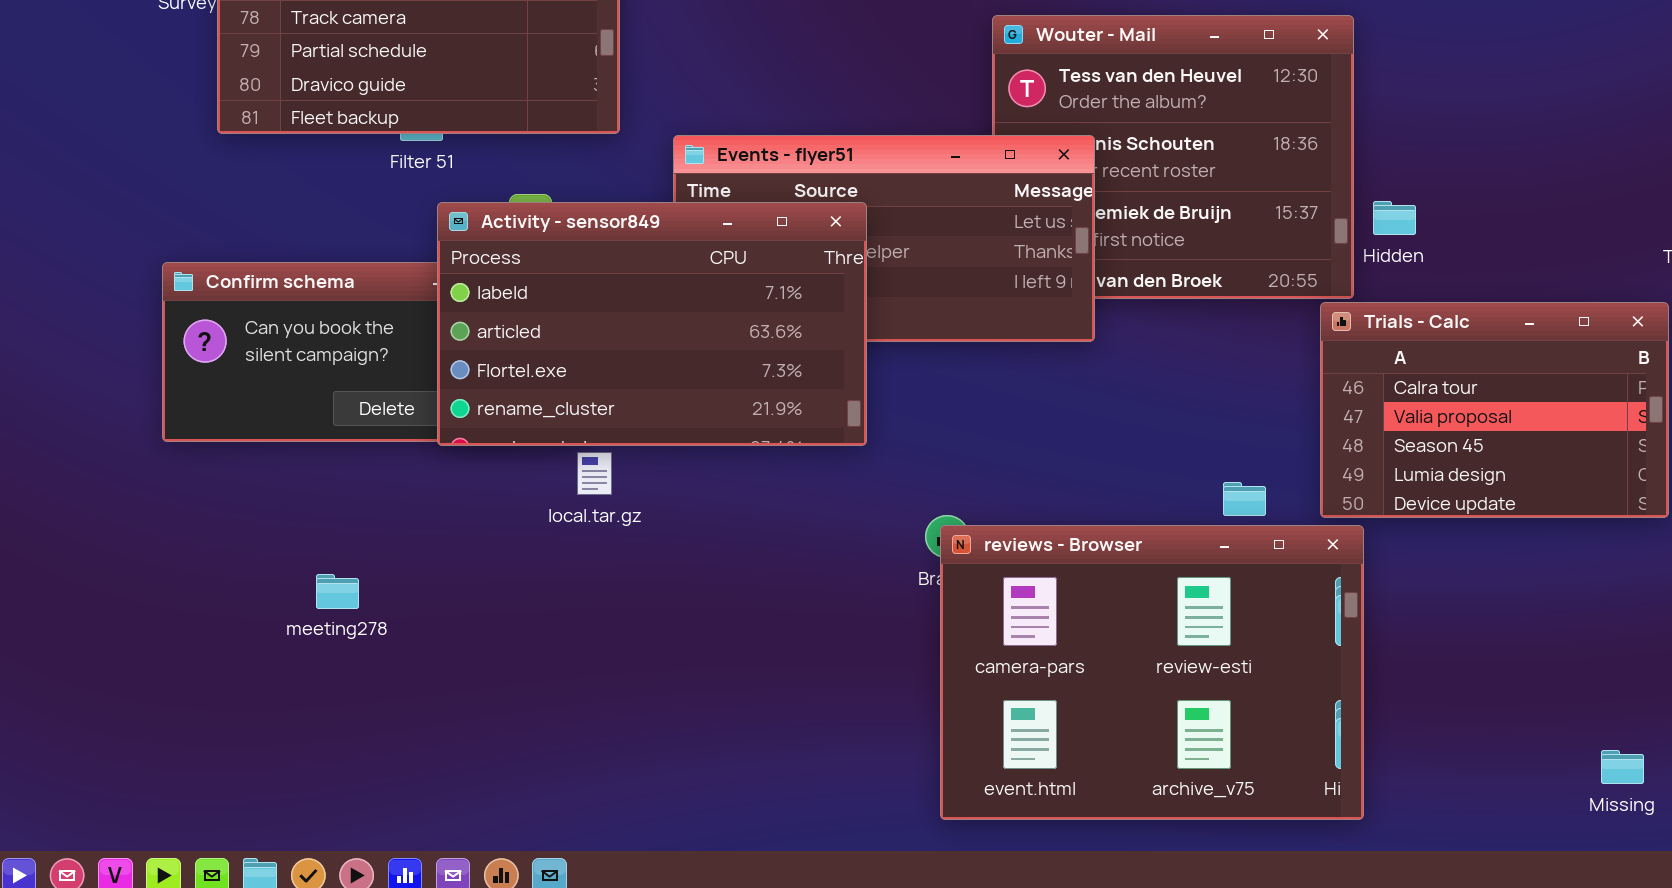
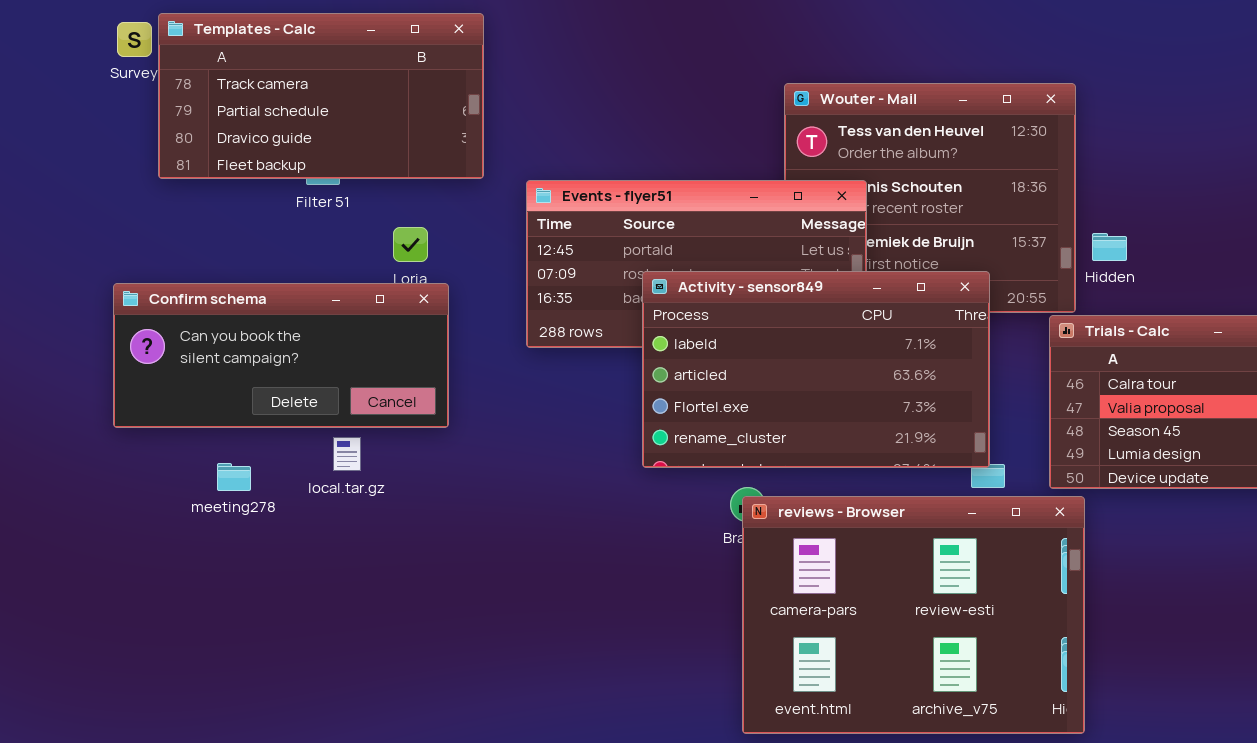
Activity - sensor849: [437,202,867,446] -> [642,271,990,468], moved
local.tar.gz: [577,452,612,495] -> [333,437,361,471], moved
meeting278: [316,574,359,609] -> [217,463,251,491], moved

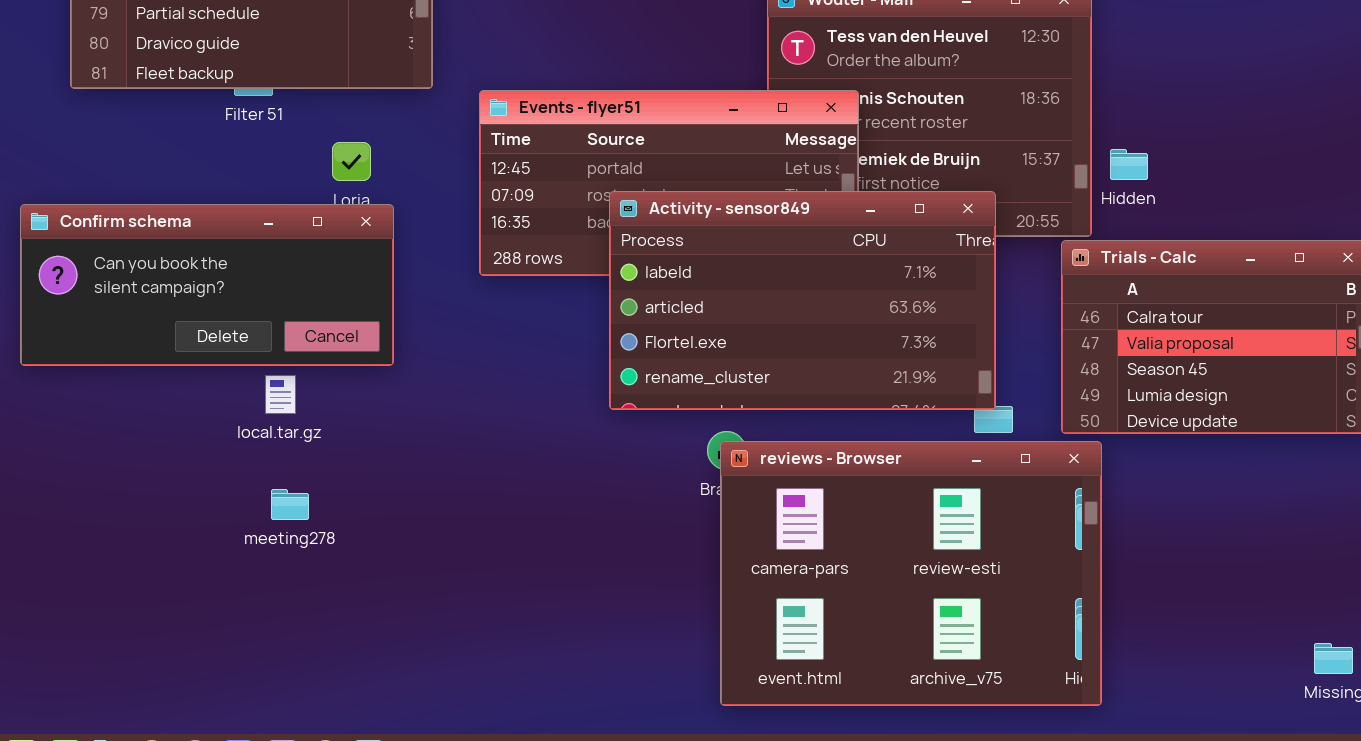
meeting278: [217,463,251,491] -> [271,489,309,520], moved

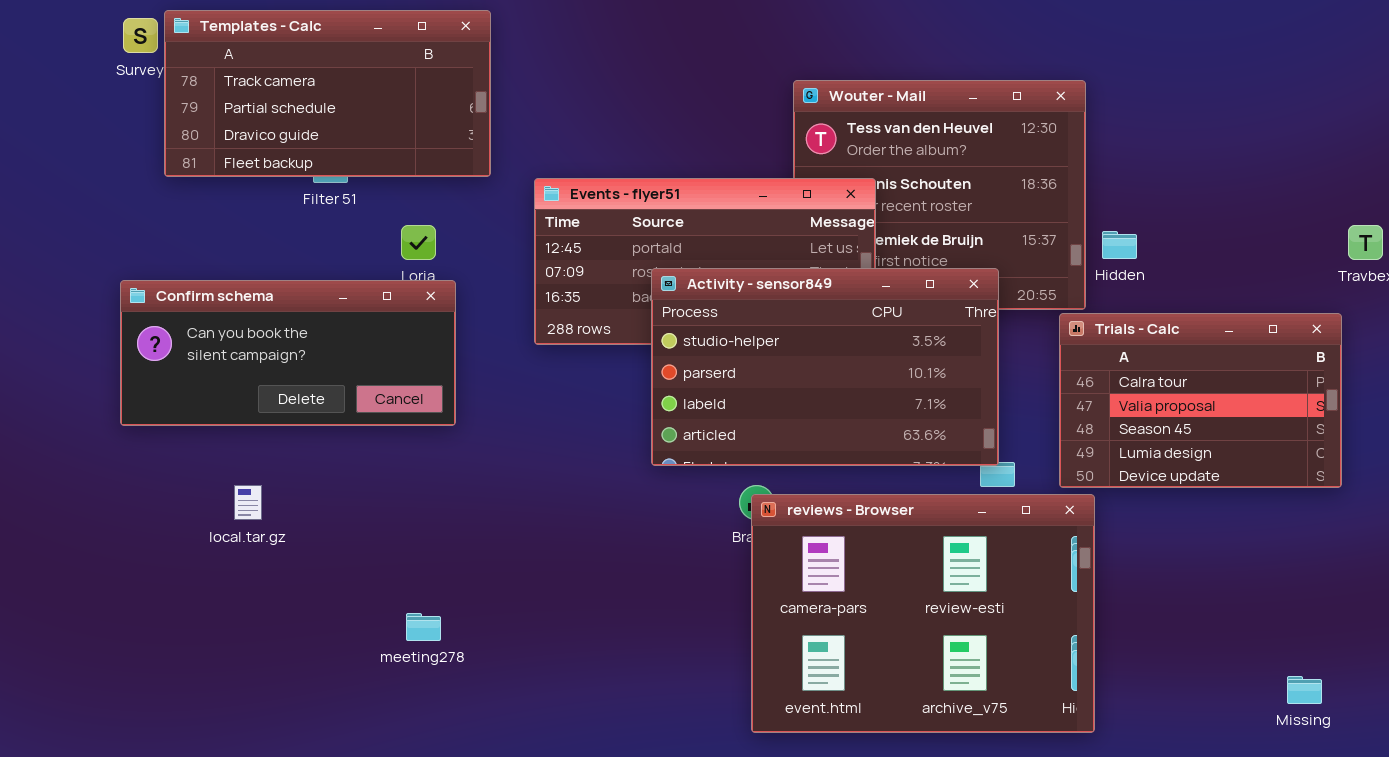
Activity - sensor849: [609,191,996,410] -> [651,268,999,466], scrolled up 2 rows
local.tar.gz: [265,375,296,414] -> [234,485,262,520], moved
meeting278: [271,489,309,520] -> [406,613,441,641], moved

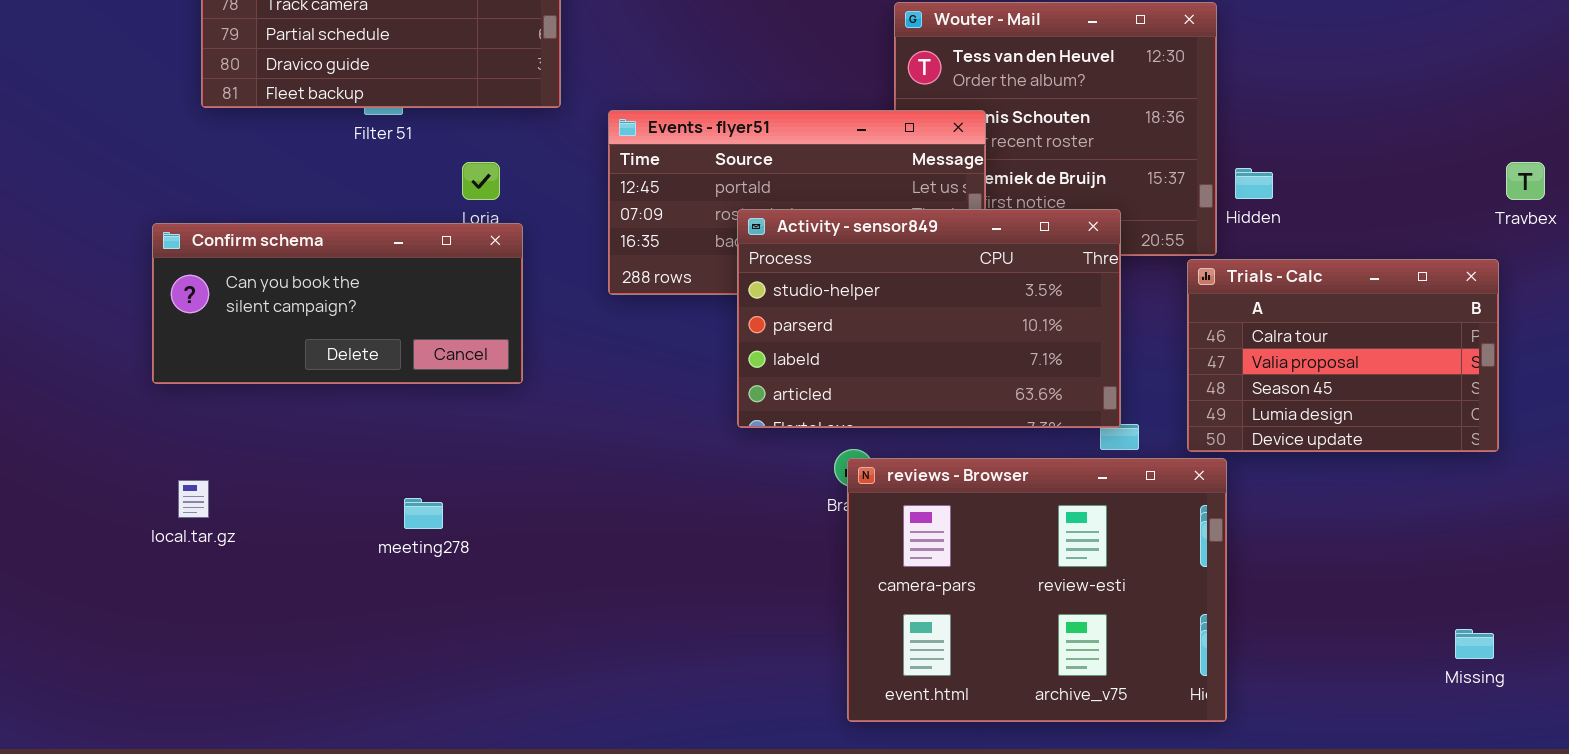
local.tar.gz: [234,485,262,520] -> [178,480,209,518], moved
meeting278: [406,613,441,641] -> [404,498,443,529], moved
Missing: [1287,676,1322,704] -> [1455,629,1494,659], moved

